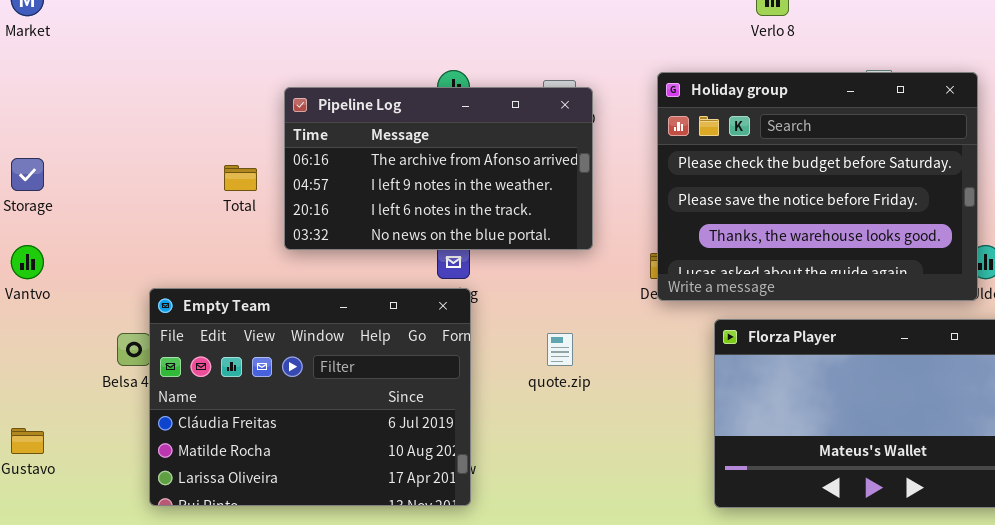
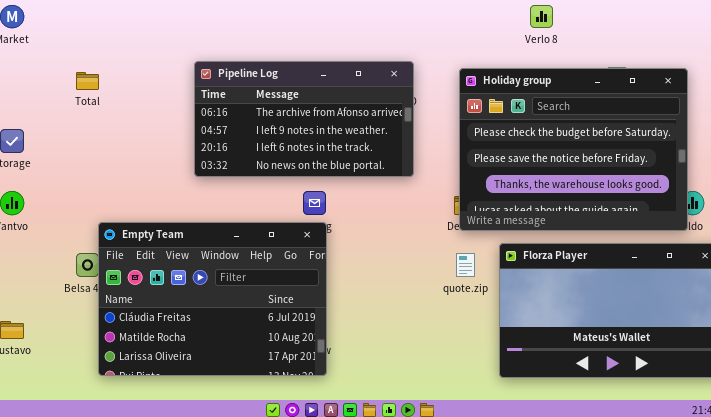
Pipeline Log: [284,87,593,250] -> [194,61,414,177], moved
Total: [224,165,257,191] -> [76,72,99,90], moved
quote.zip: [547,333,573,366] -> [456,253,475,277], moved

